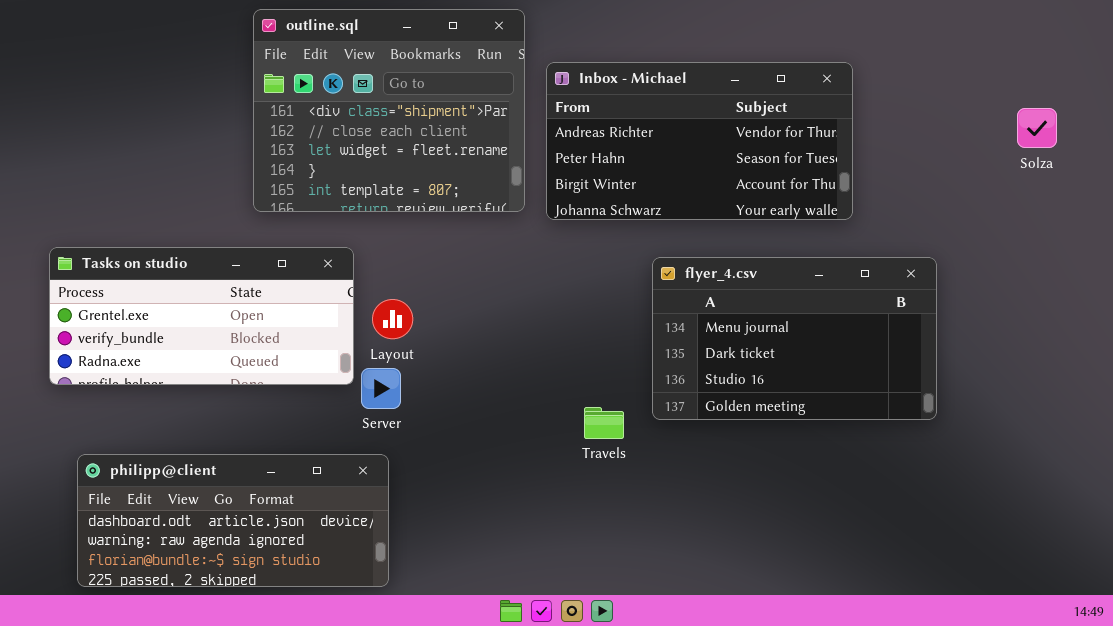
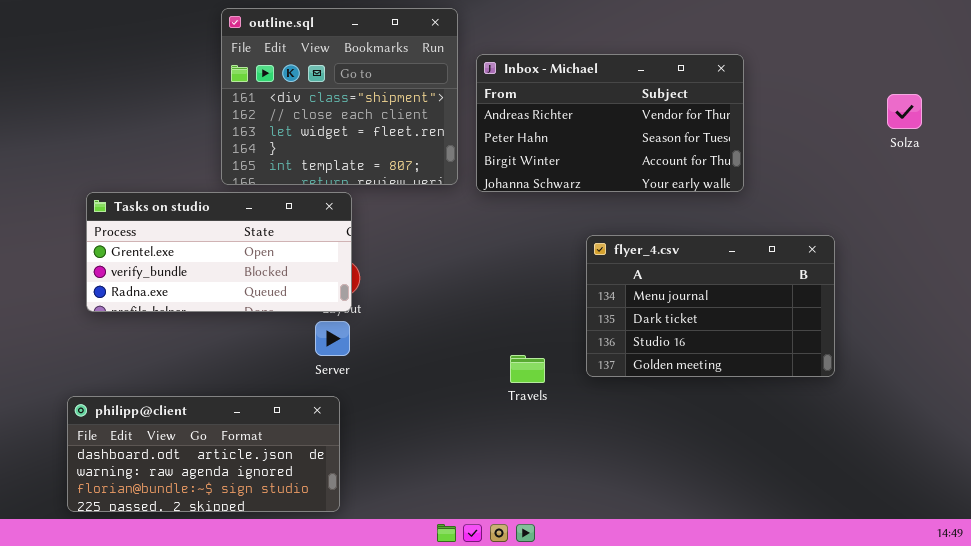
Tasks on studio: [49,247,354,385] -> [86,192,352,312], moved
flyer_4.csv: [652,257,937,420] -> [586,235,835,377], moved

